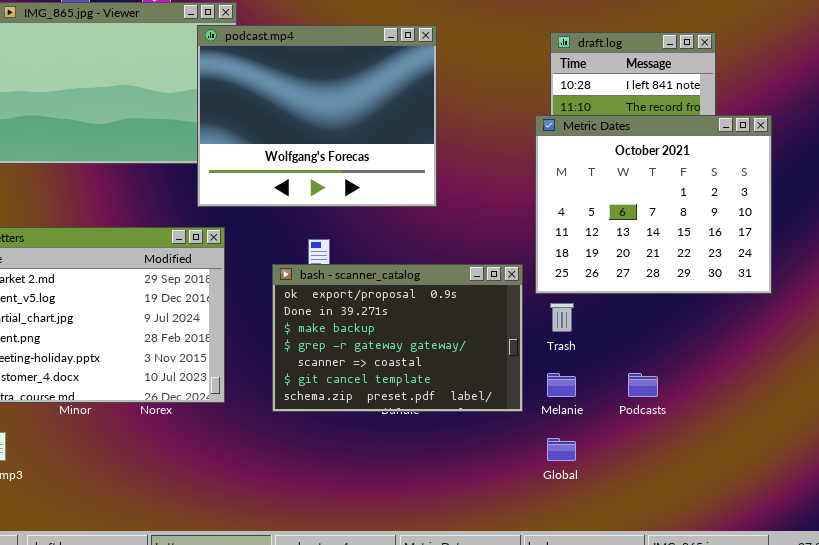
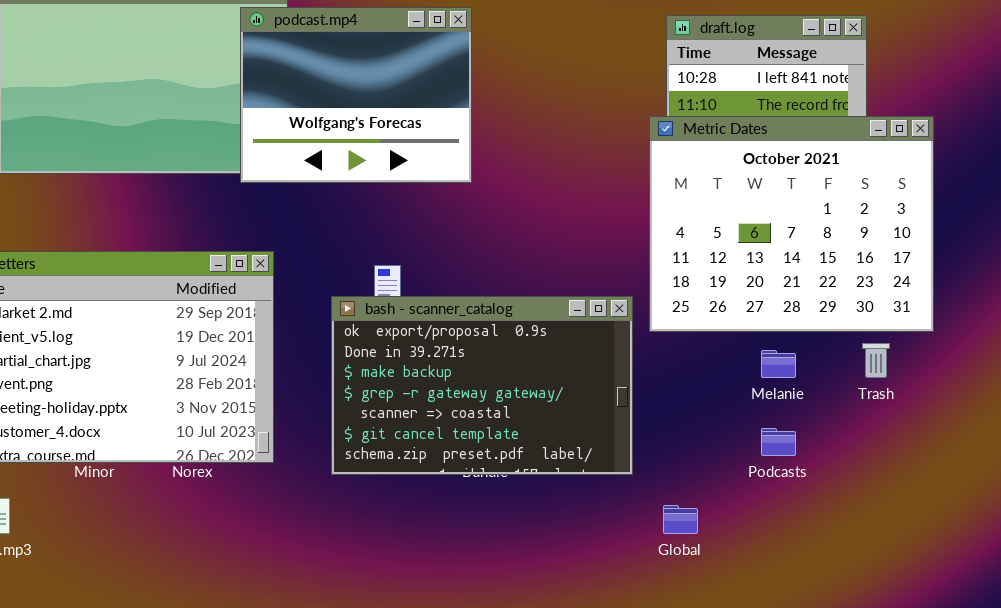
podcast.mp4: [197,25,437,207] -> [240,7,472,183], resized
Trash: [550,303,574,332] -> [862,343,890,378], moved
Melanie: [547,373,576,397] -> [761,350,796,378], moved

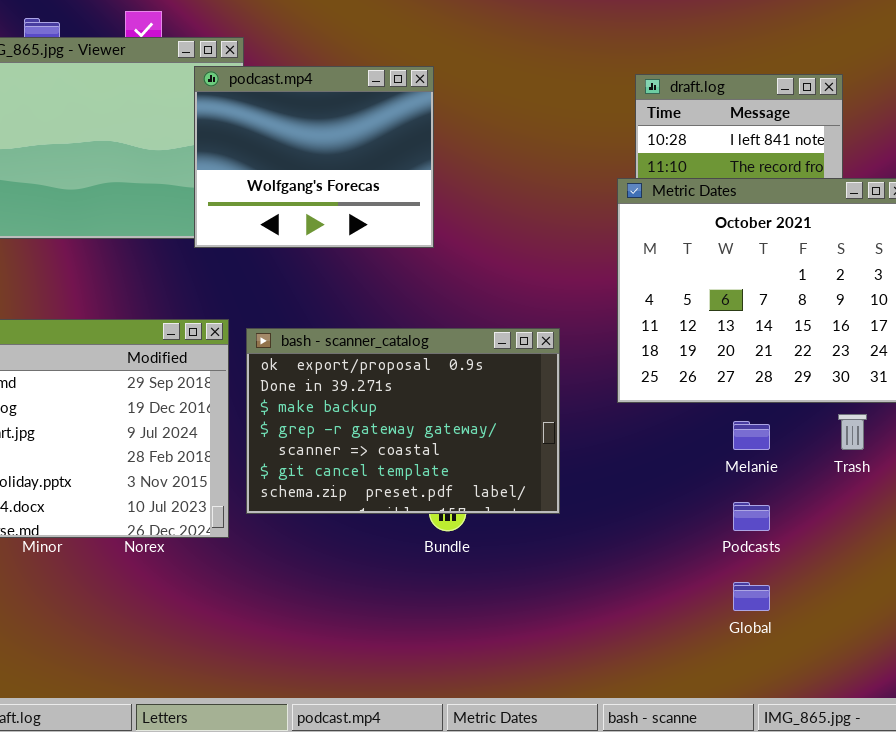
bash - scanner_catalog: [331,296,633,475] -> [246,328,560,514], moved
Global: [663,505,698,534] -> [733,582,770,611], moved

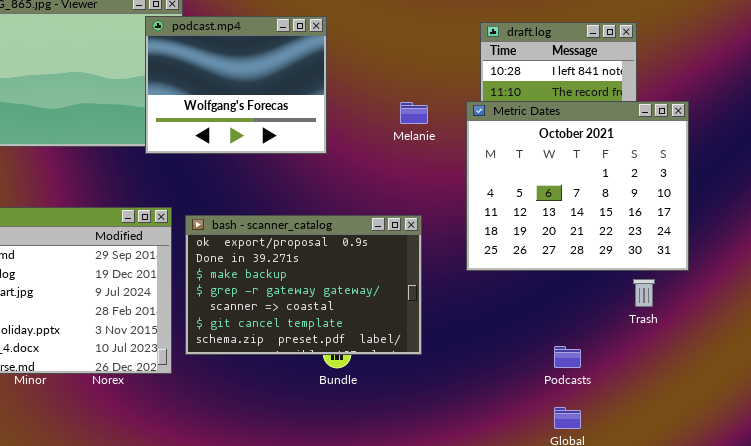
Melanie: [733,421,770,450] -> [400,102,428,124], moved

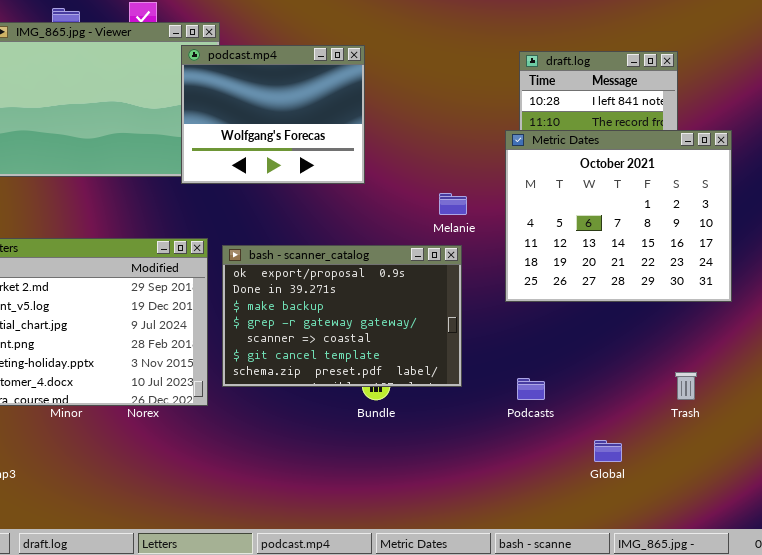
Melanie: [400,102,428,124] -> [439,193,467,215], moved
Trash: [633,279,655,307] -> [675,372,697,400], moved
Podcasts: [554,346,581,368] -> [517,378,545,400], moved

